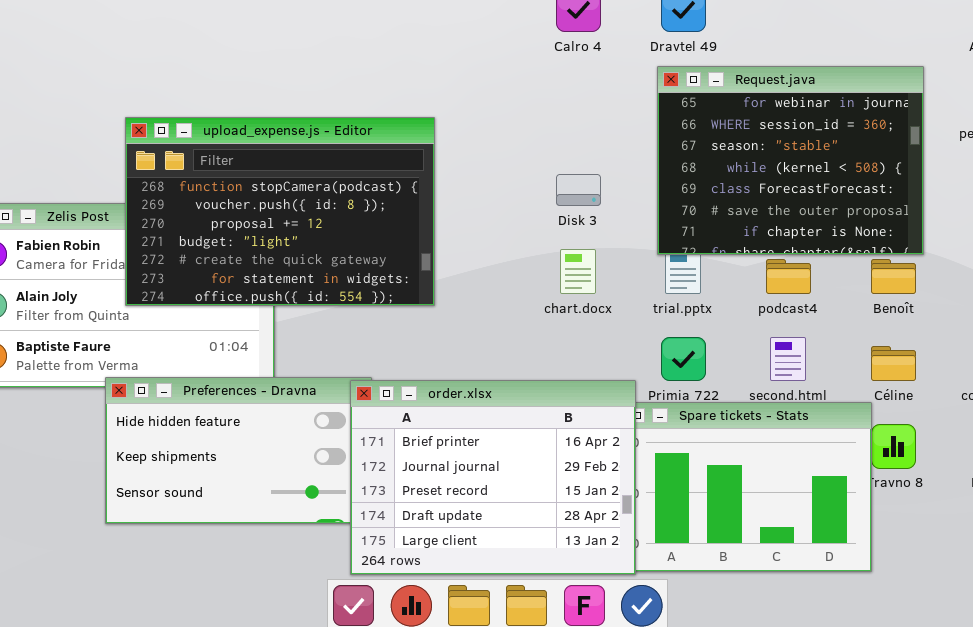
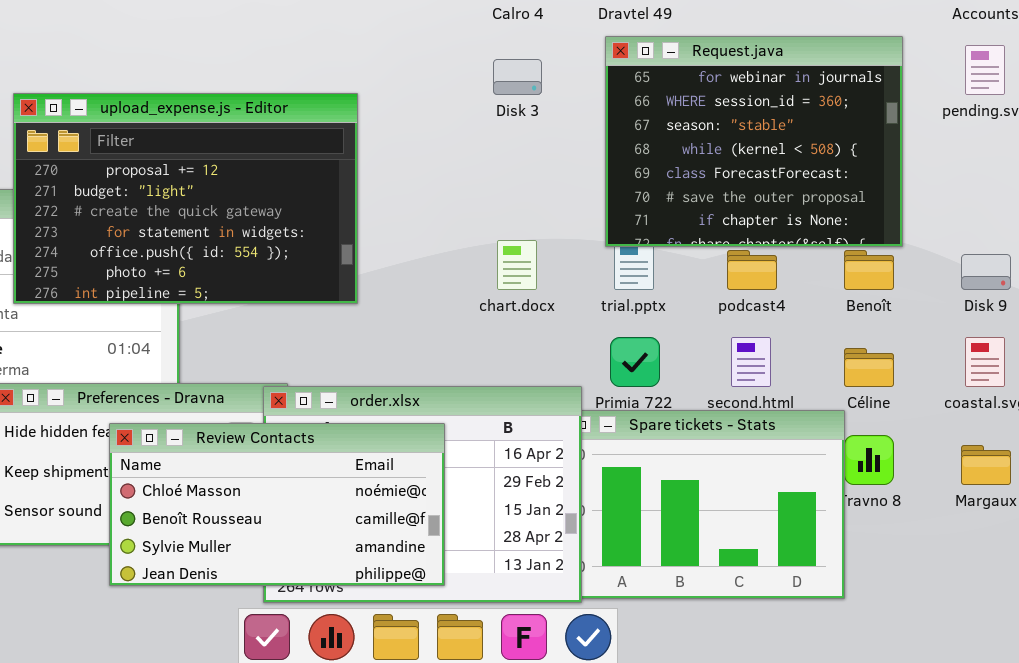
upload_expense.js - Editor: [125,117,435,306] -> [13,93,358,304], scrolled down 2 rows
Disk 3: [556,174,601,206] -> [493,59,542,95], moved
Review Contacts: none -> [109,423,445,586], opened

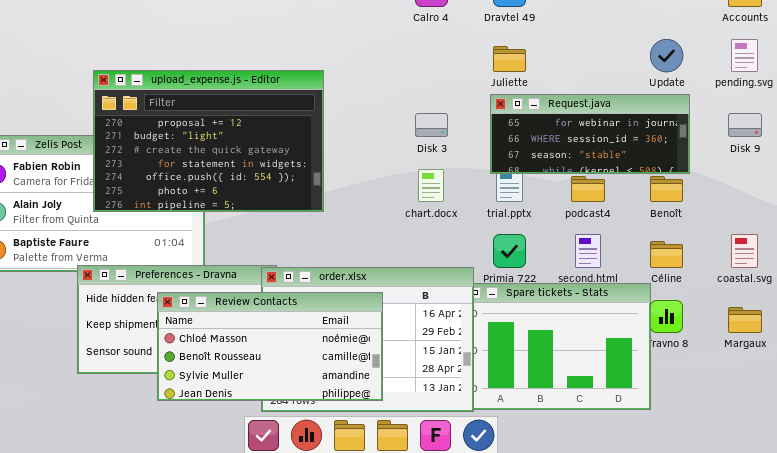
Request.java: [605,36,903,247] -> [490,94,690,174], resized
Disk 3: [493,59,542,95] -> [415,113,448,137], moved
Disk 9: [961,254,1011,290] -> [728,113,762,137], moved

